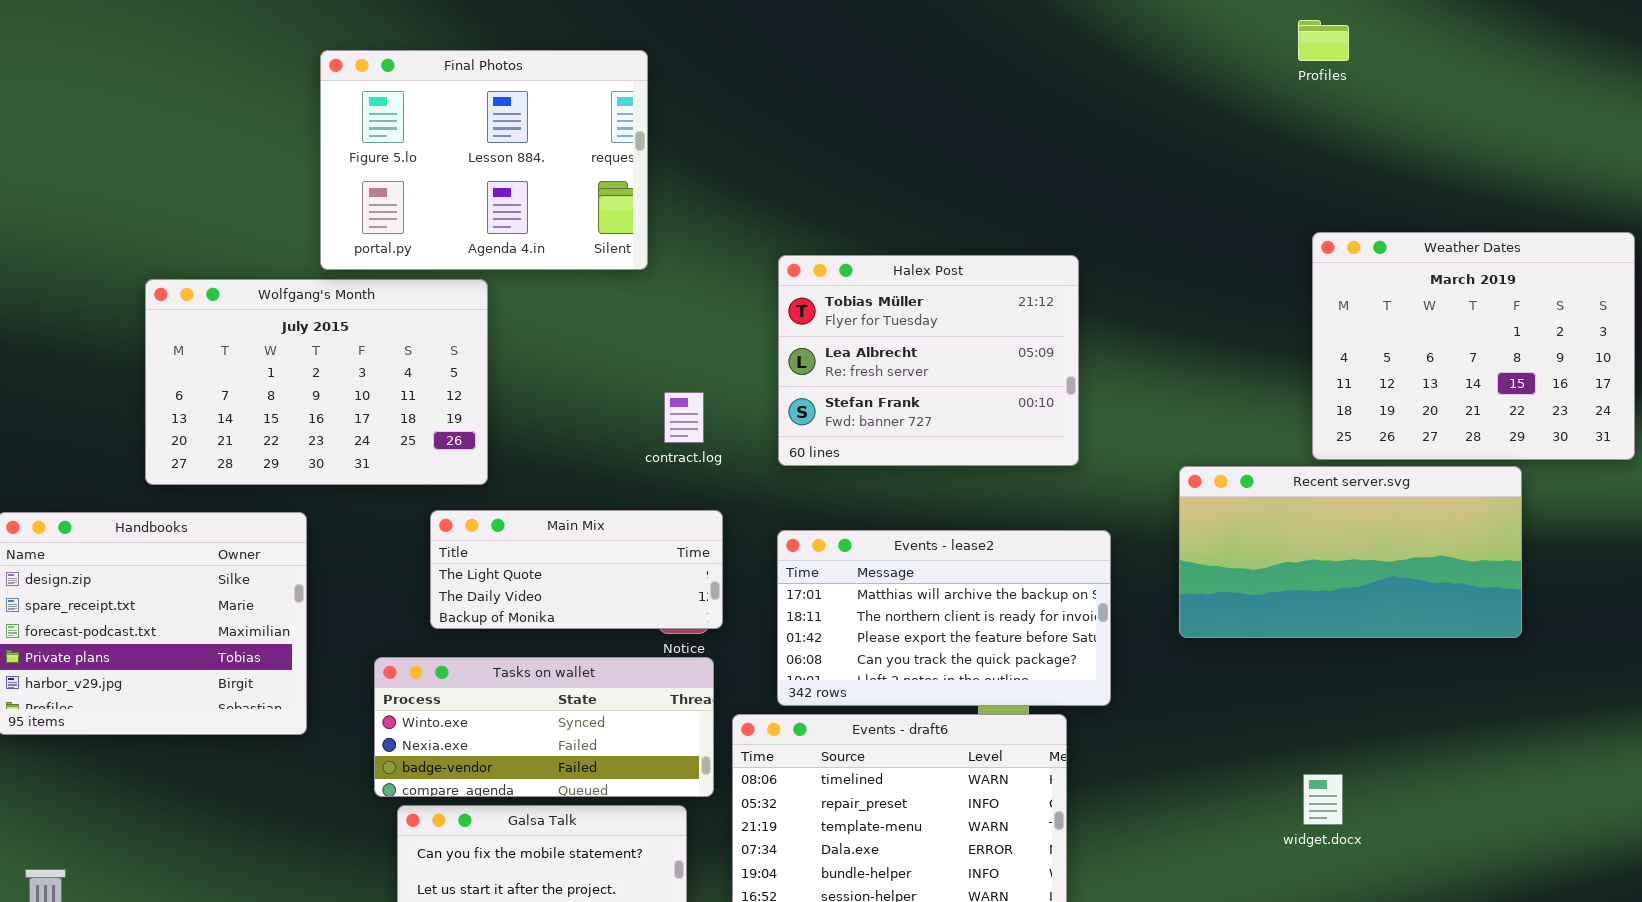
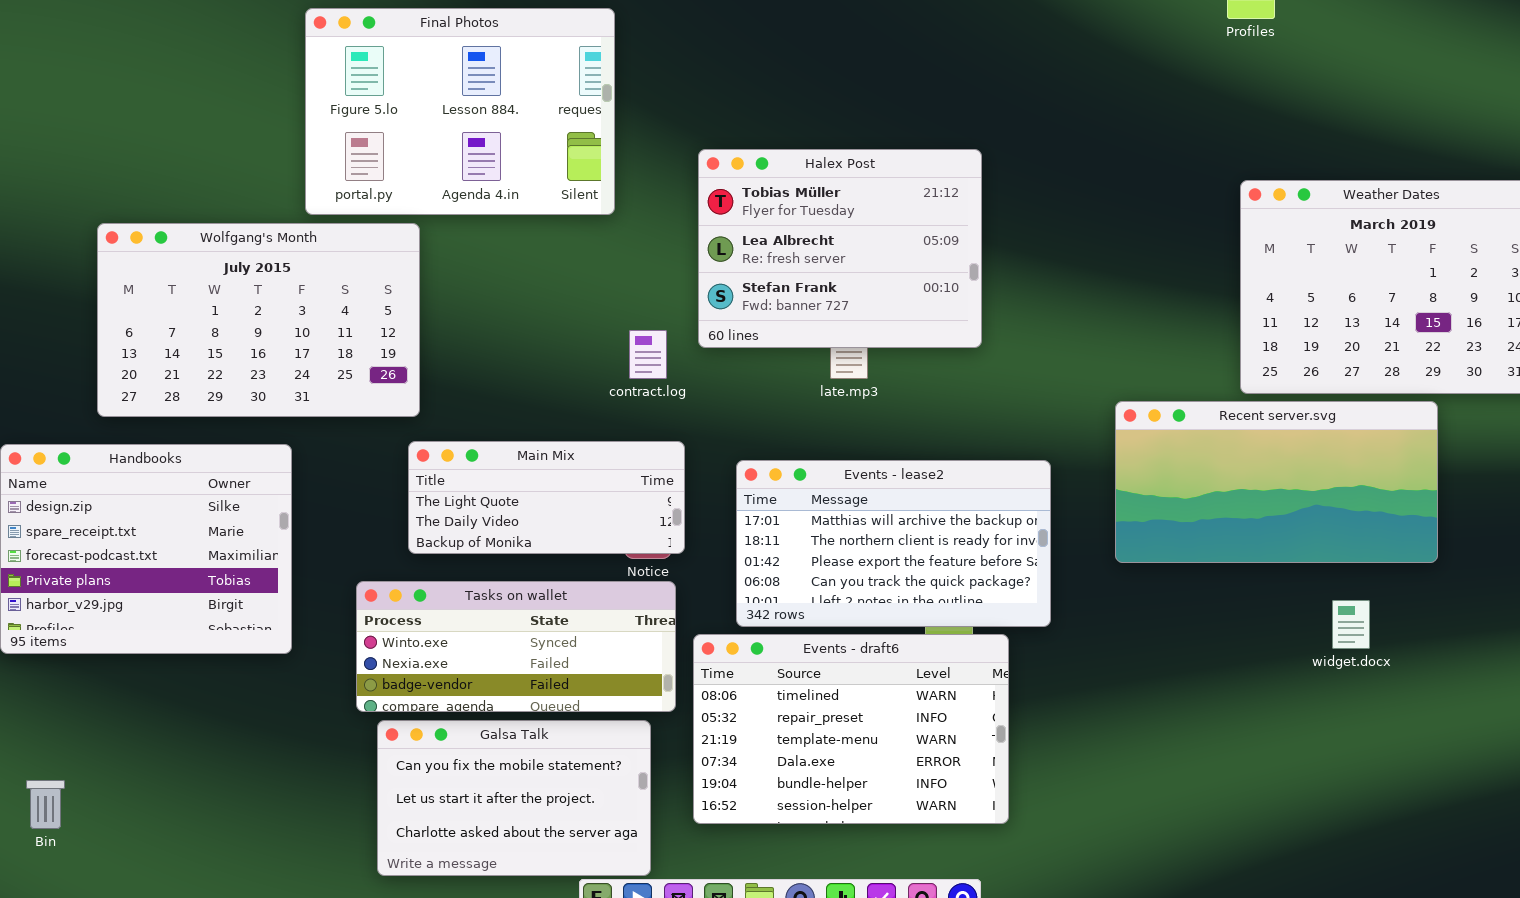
Halex Post: [778,255,1079,466] -> [698,149,982,348], moved
Wolfgang's Month: [145,279,488,485] -> [97,223,420,417], moved
widget.docx: [1303,774,1343,825] -> [1332,600,1370,649], moved

